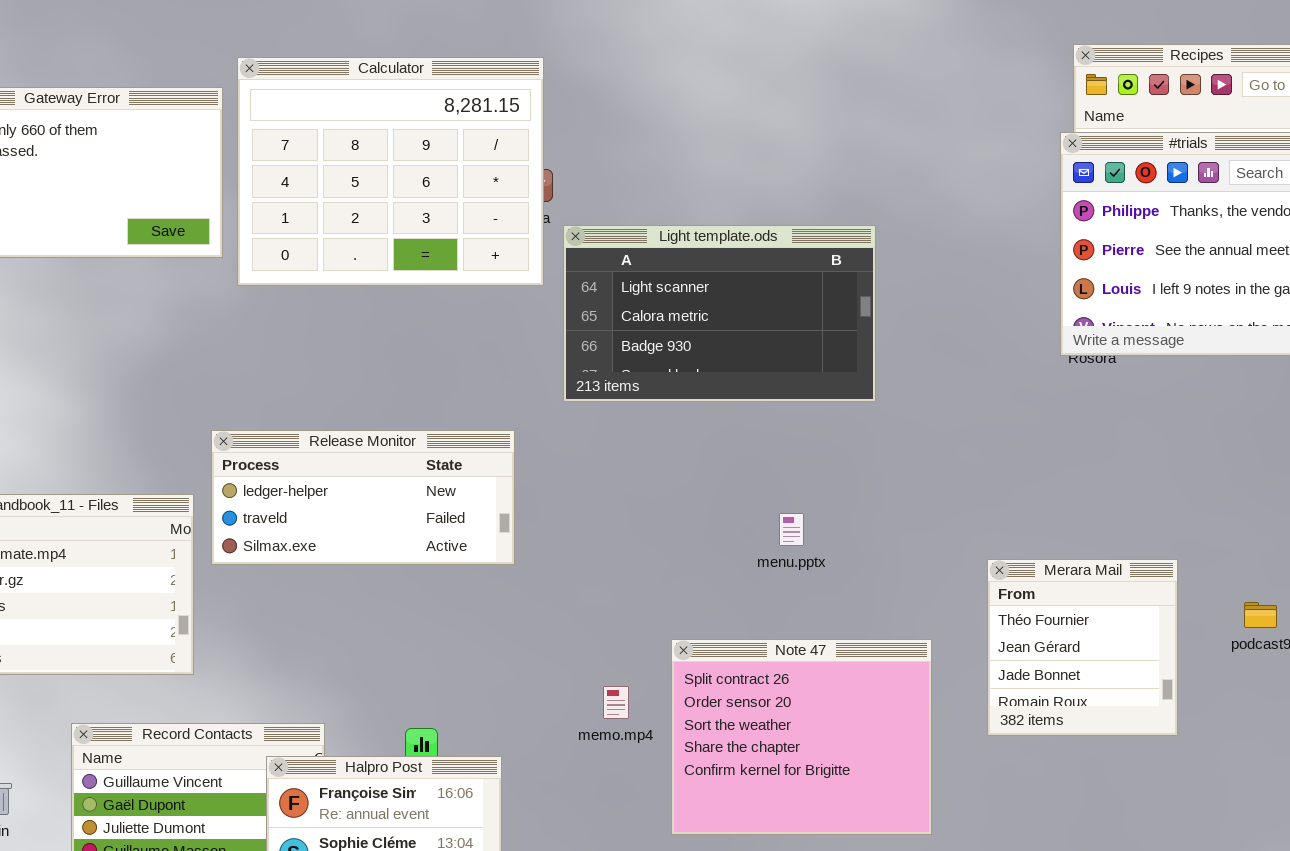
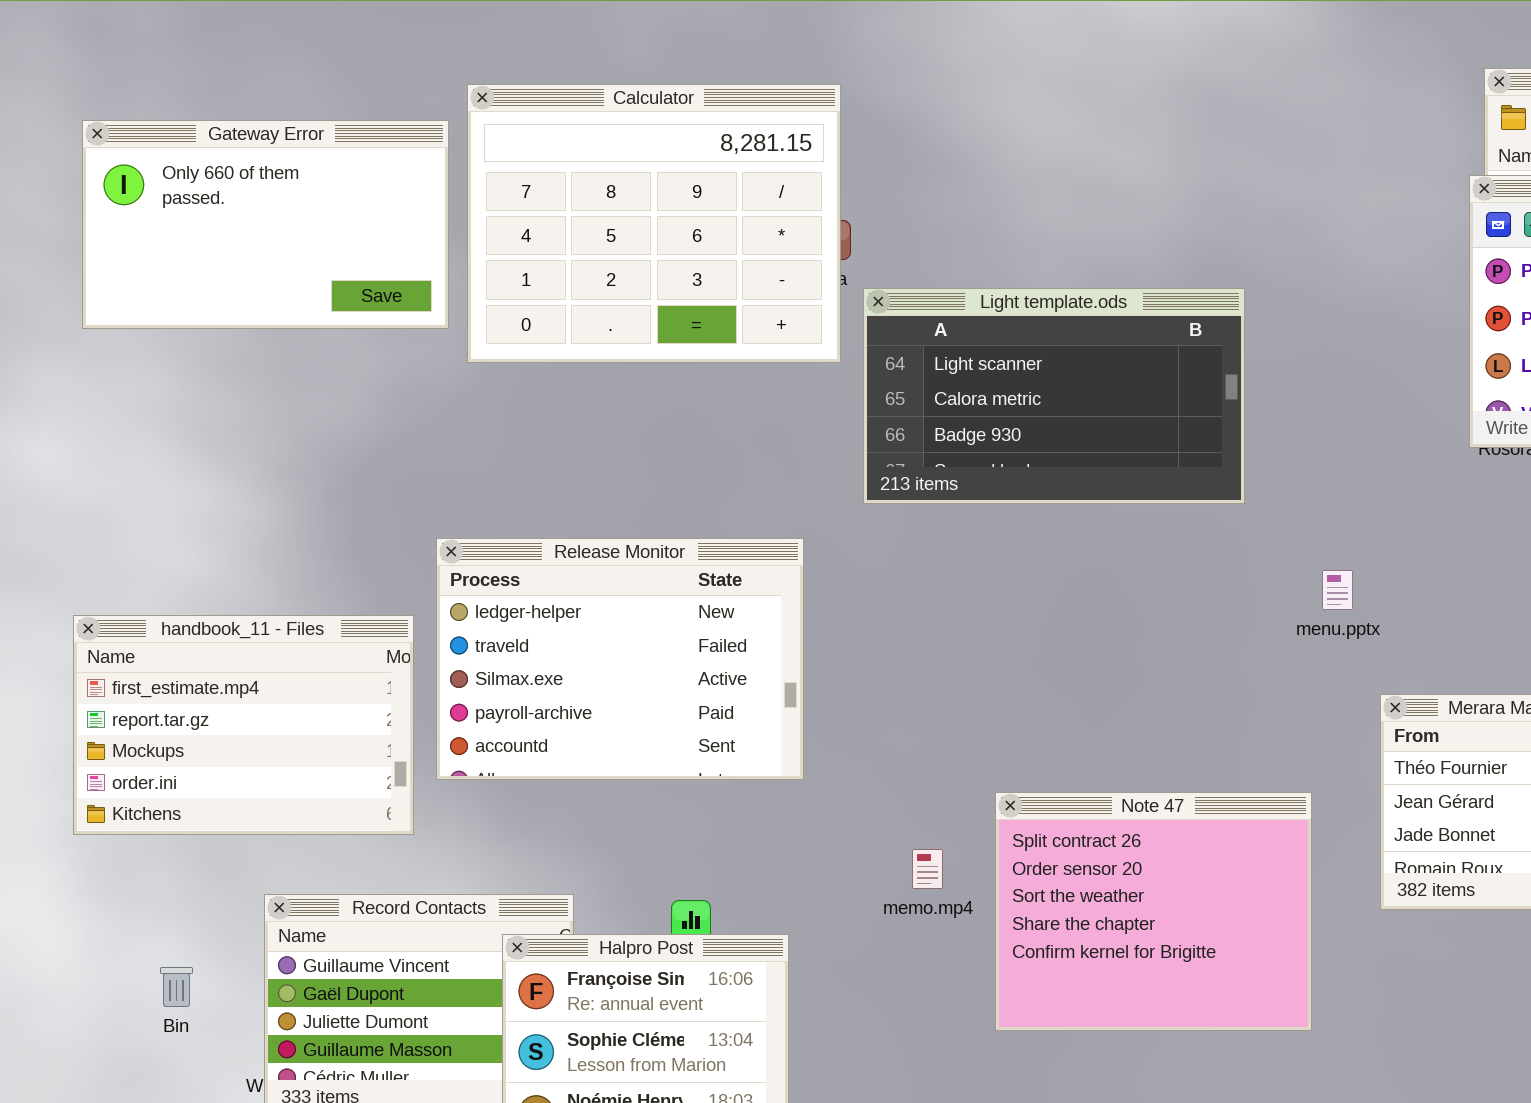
Release Monitor: [211,430,515,565] -> [436,538,804,780], resized
menu.pptx: [779,513,804,546] -> [1322,570,1353,610], moved

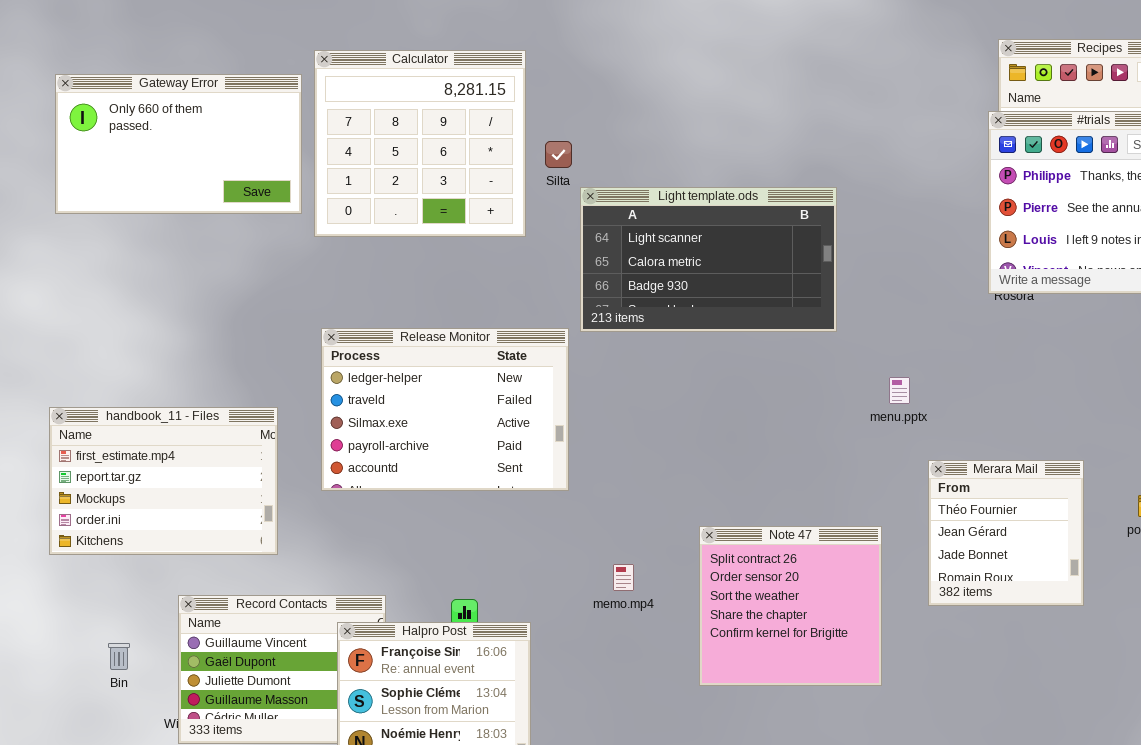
Calculator: [467,84,841,363] -> [314,50,526,237], resized
Release Monitor: [436,538,804,780] -> [321,328,569,491], moved
Note 47: [995,792,1312,1031] -> [699,526,882,686], resized

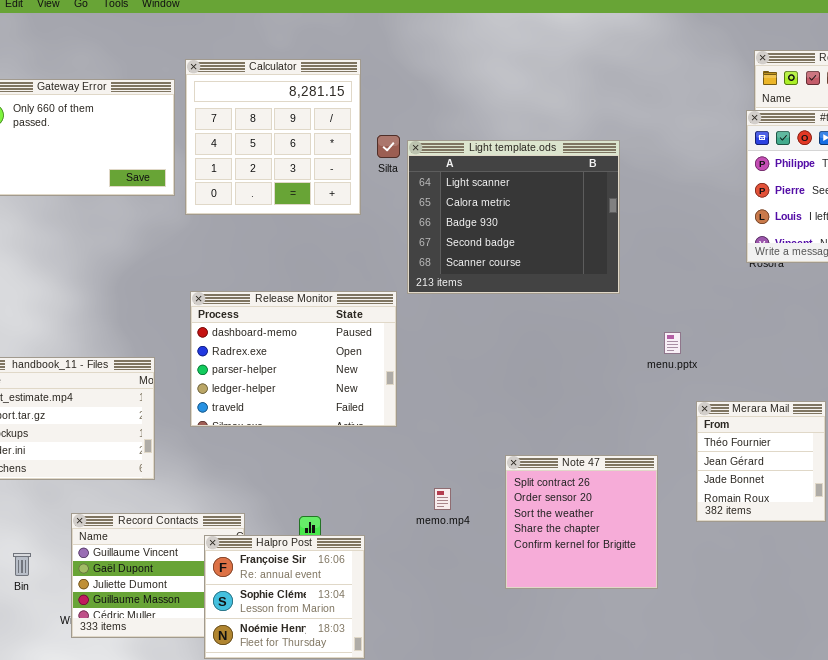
Light template.ods: [580,187,837,332] -> [407,140,620,294], resized
Release Monitor: [321,328,569,491] -> [190,291,397,427], scrolled up 3 rows

